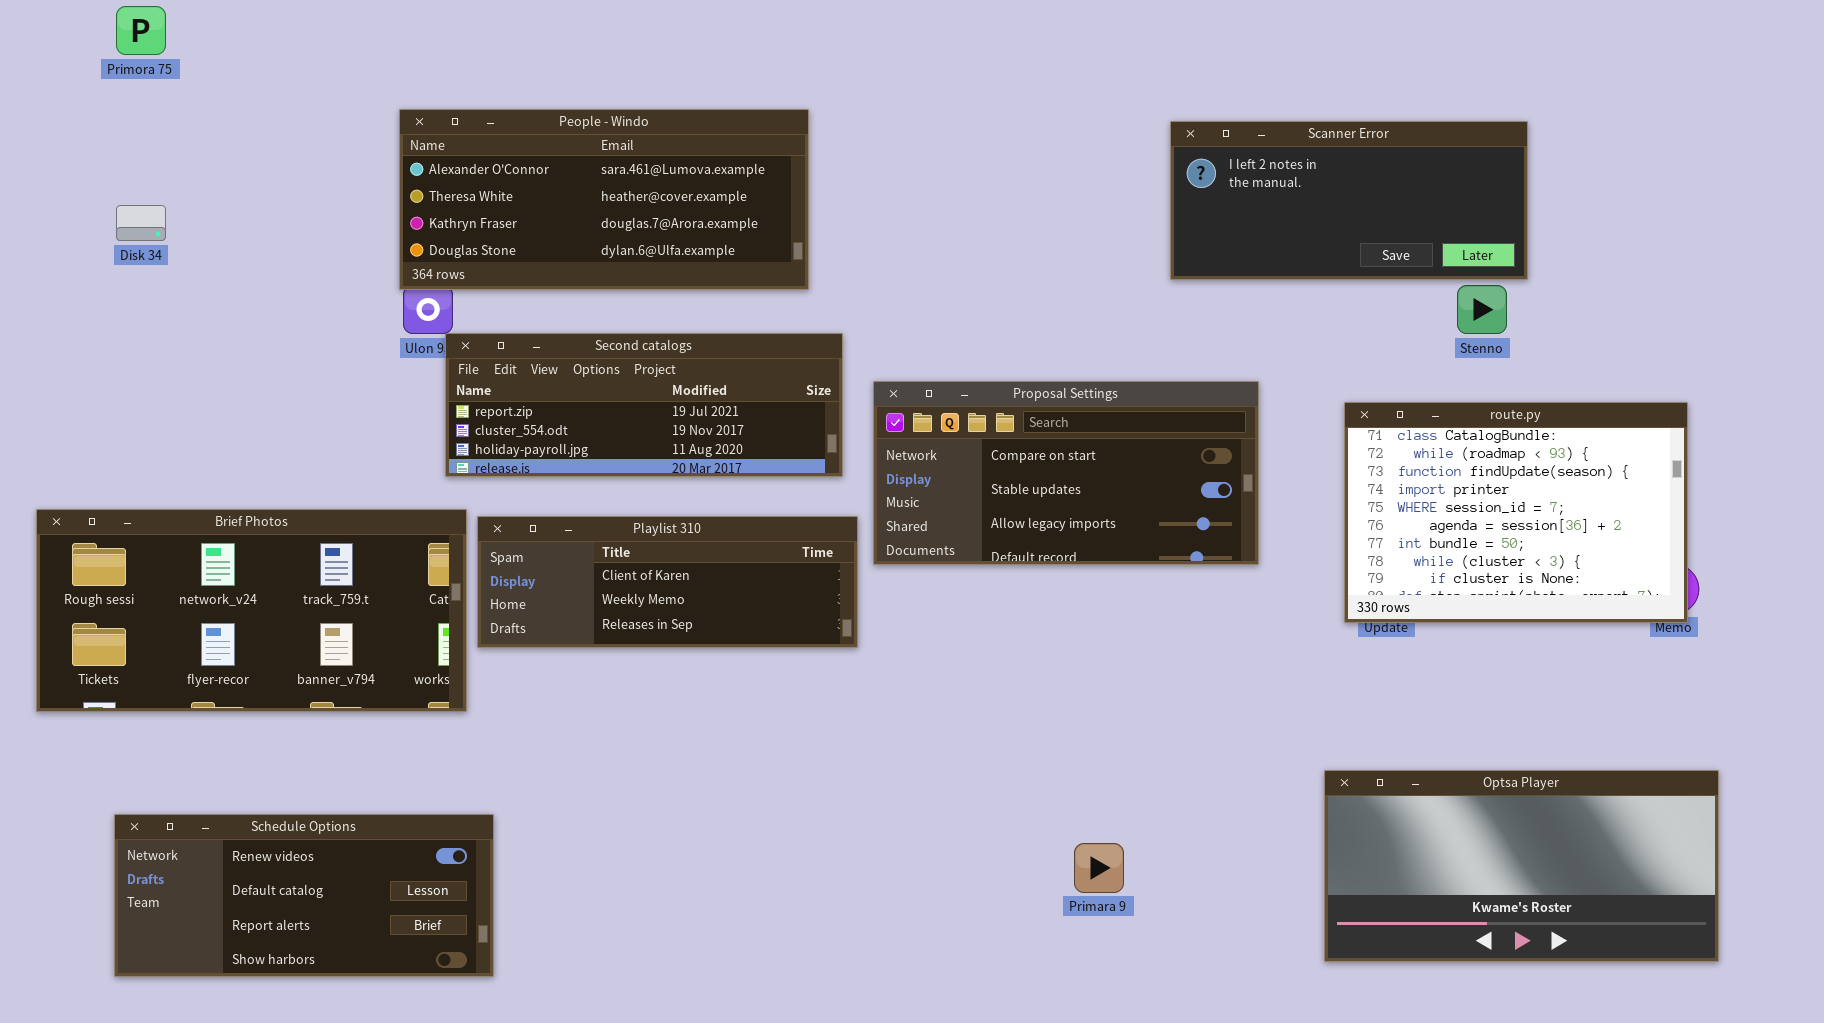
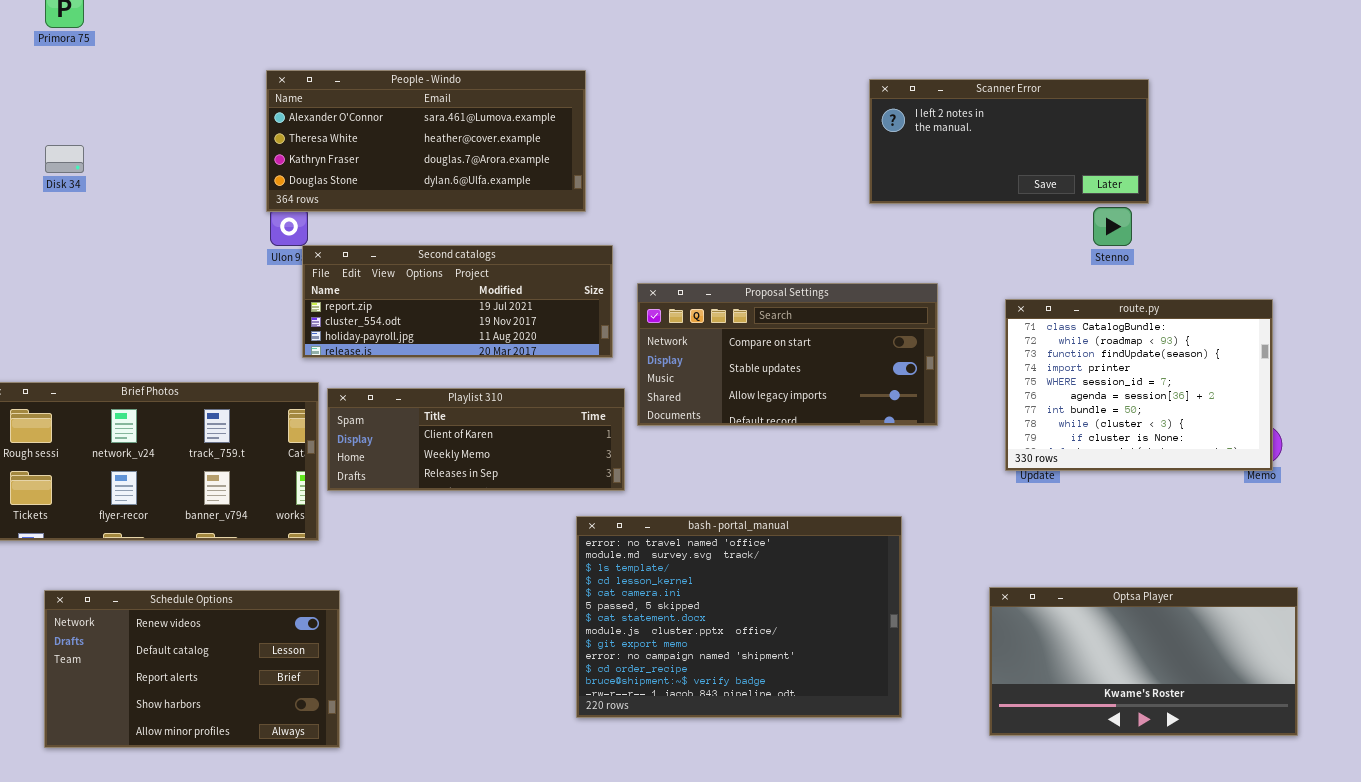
bash - portal_manual: none -> [576,516,902,718], opened
Schedule Options: [114,814,494,977] -> [44,590,340,748], resized

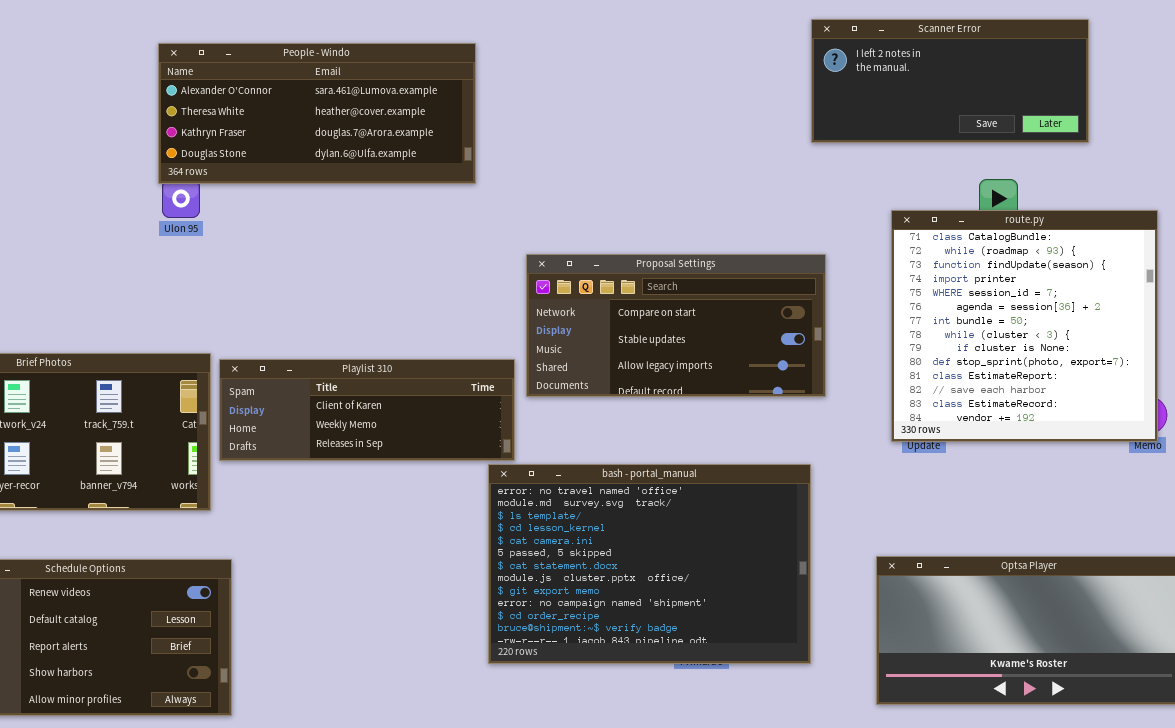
Scanner Error: [869,79,1149,204] -> [811,19,1089,143], moved
Second catalogs: [302,245,613,358] -> none, closed
route.py: [1005,299,1273,471] -> [891,210,1158,442], resized
bash - portal_manual: [576,516,902,718] -> [488,464,811,664], moved

